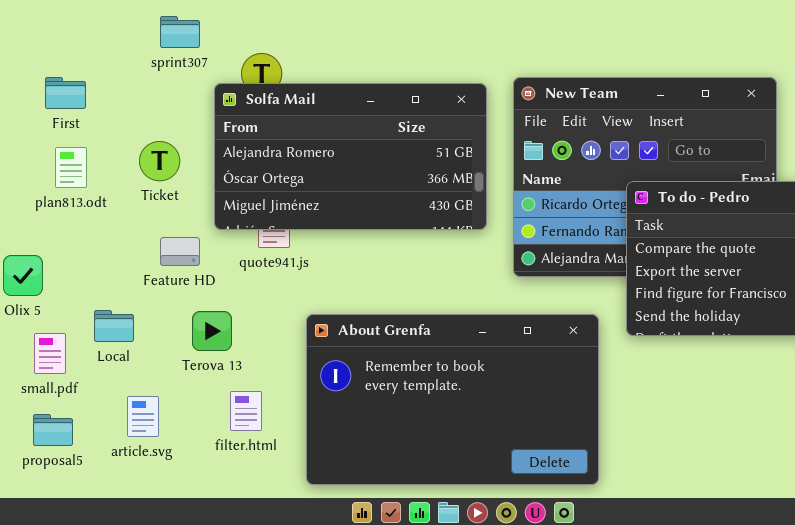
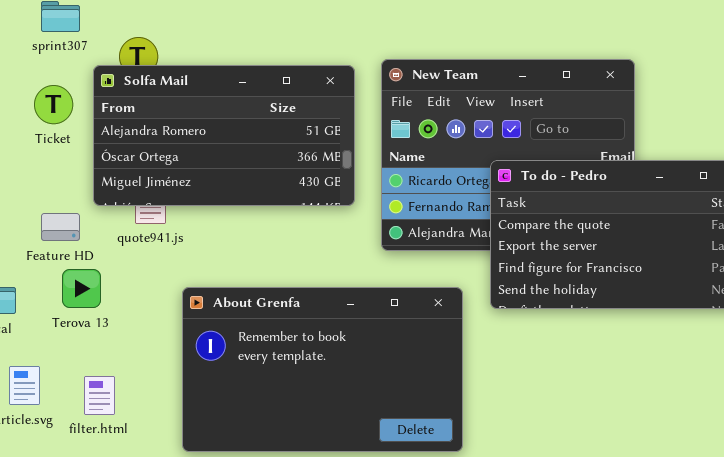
Ticket: [139,141,180,181] -> [34,85,73,124], moved
Terova 13: [192,311,232,351] -> [62,269,101,308], moved
filter.html: [230,391,262,431] -> [84,376,115,415], moved

